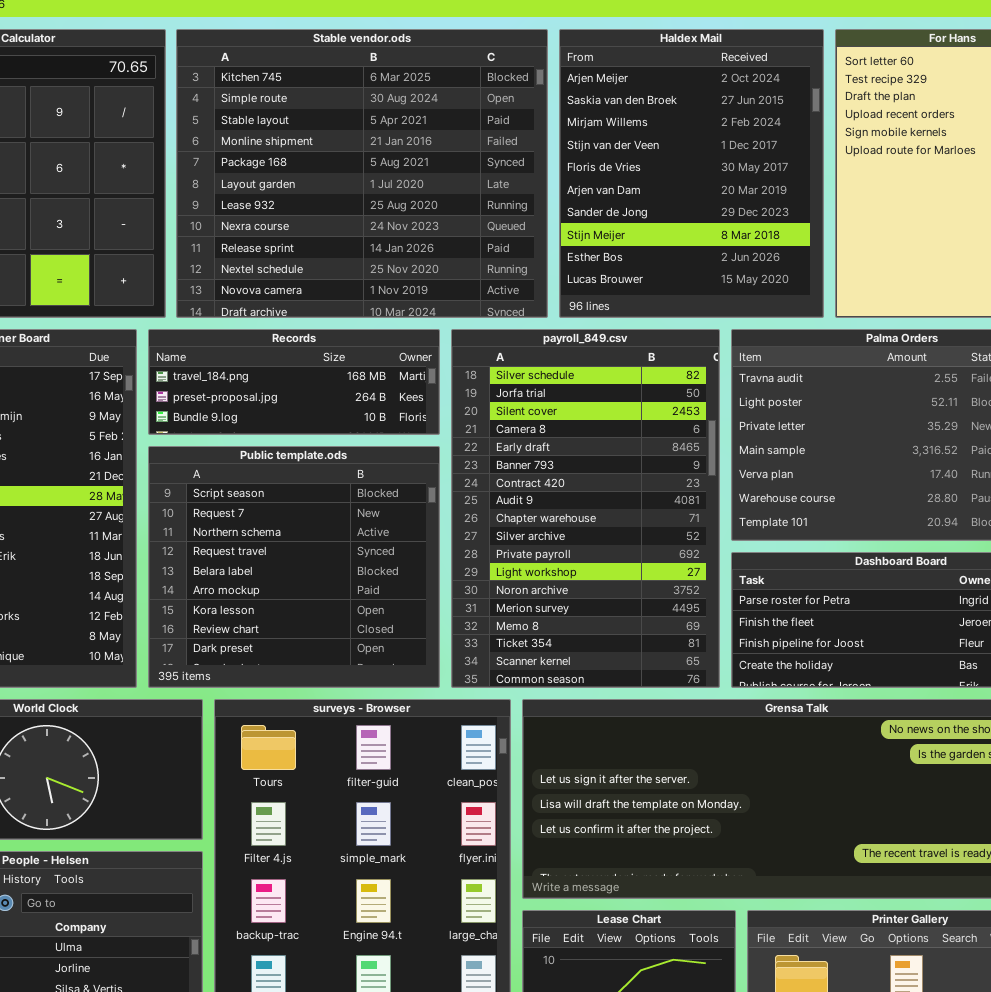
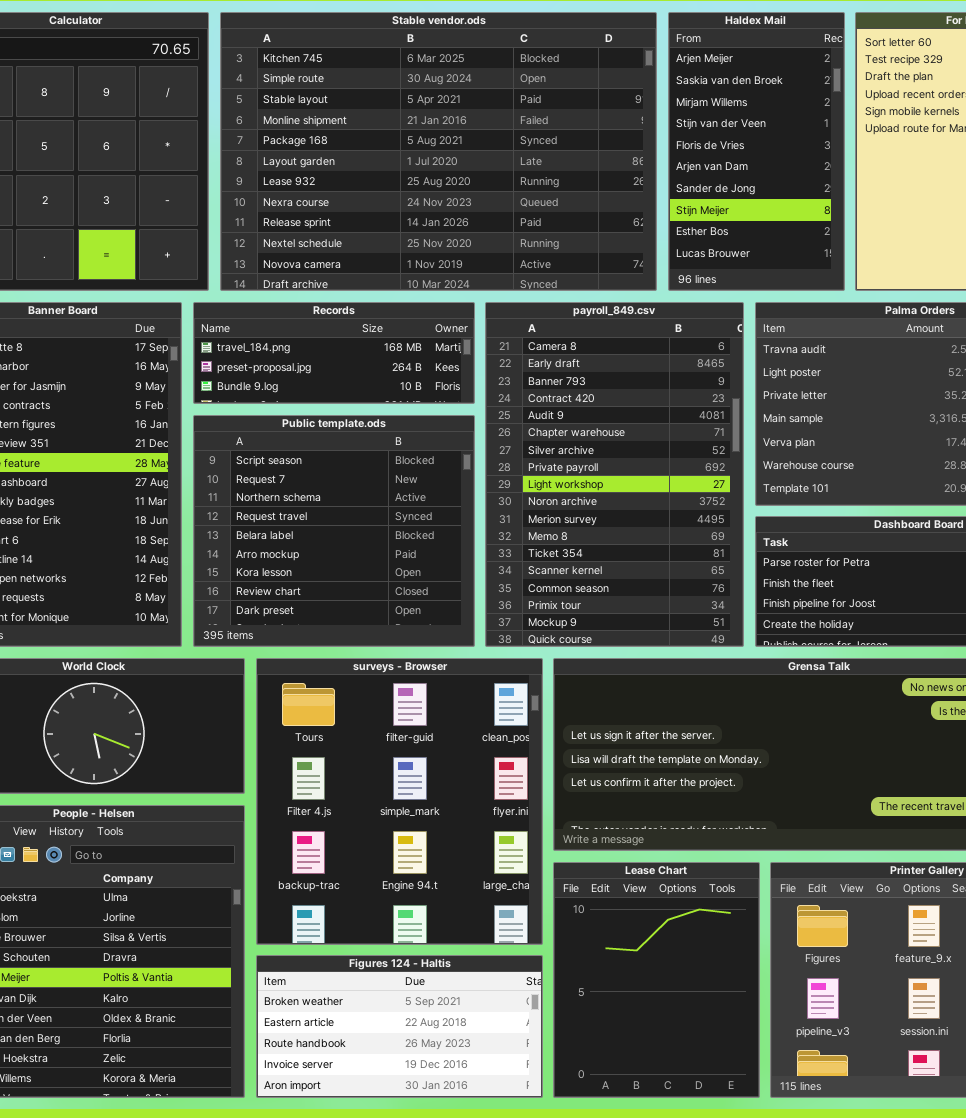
Stable vendor.ods: [176,29,548,318] -> [220,12,657,291], resized
Haldex Mail: [559,29,824,318] -> [668,12,845,291], resized
payroll_849.csv: [451,329,720,688] -> [485,302,744,647], scrolled down 3 rows

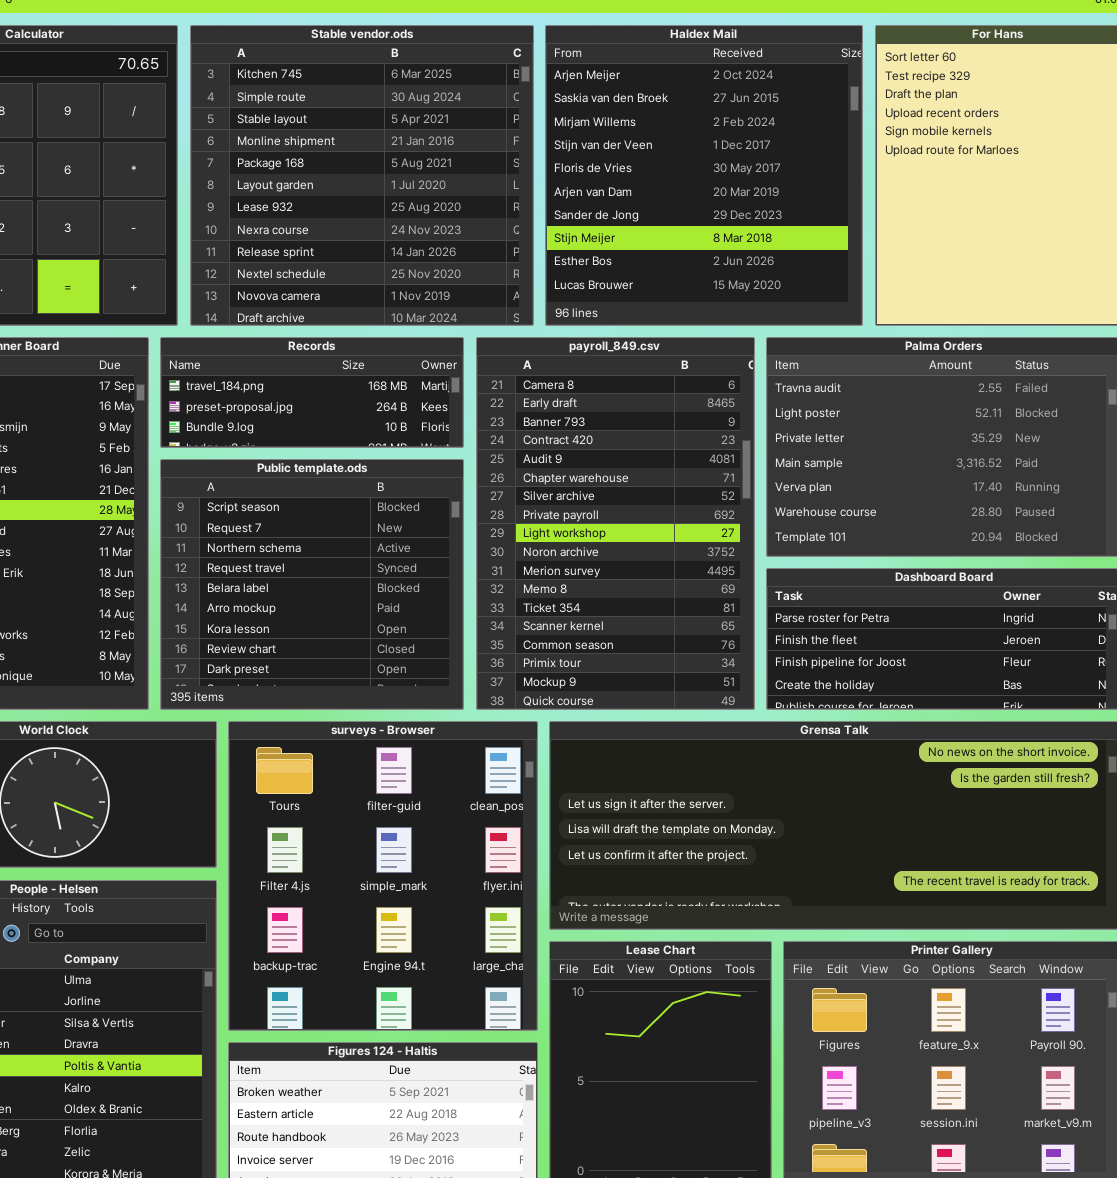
Stable vendor.ods: [220,12,657,291] -> [190,25,534,326], resized
Haldex Mail: [668,12,845,291] -> [545,25,863,326], resized

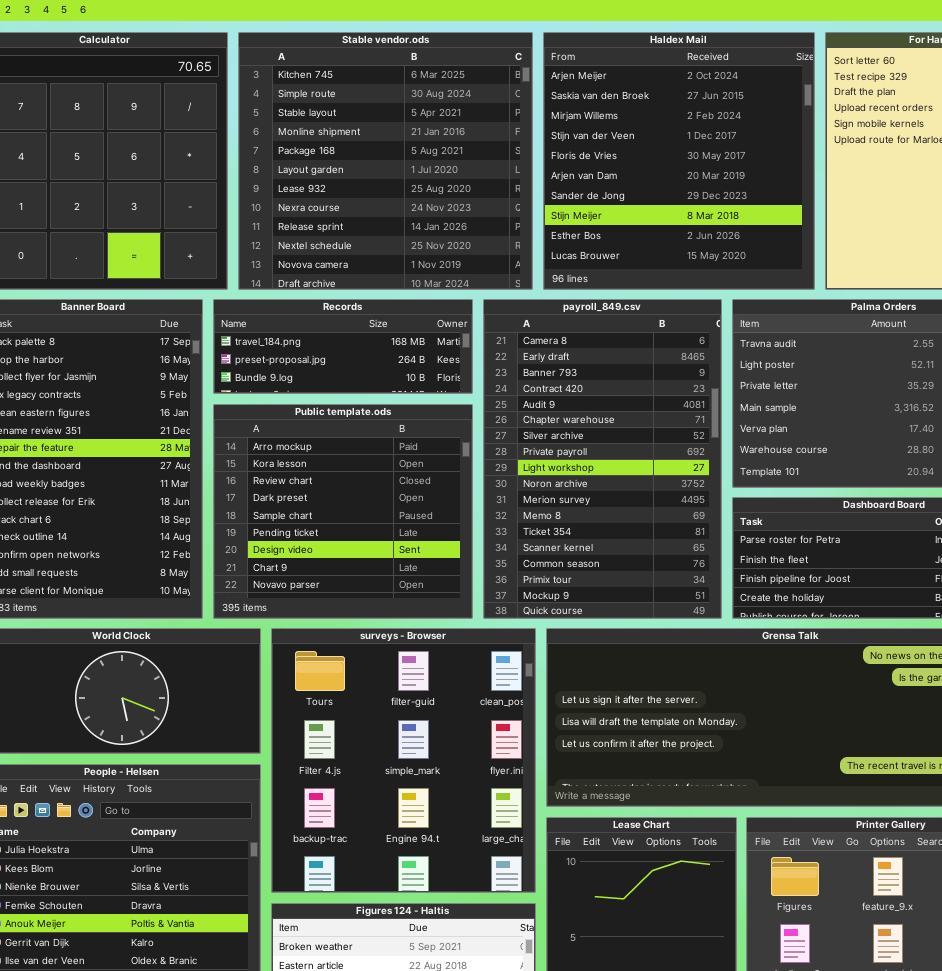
Public template.ods: [160,459,464,710] -> [213,404,473,619], scrolled down 5 rows

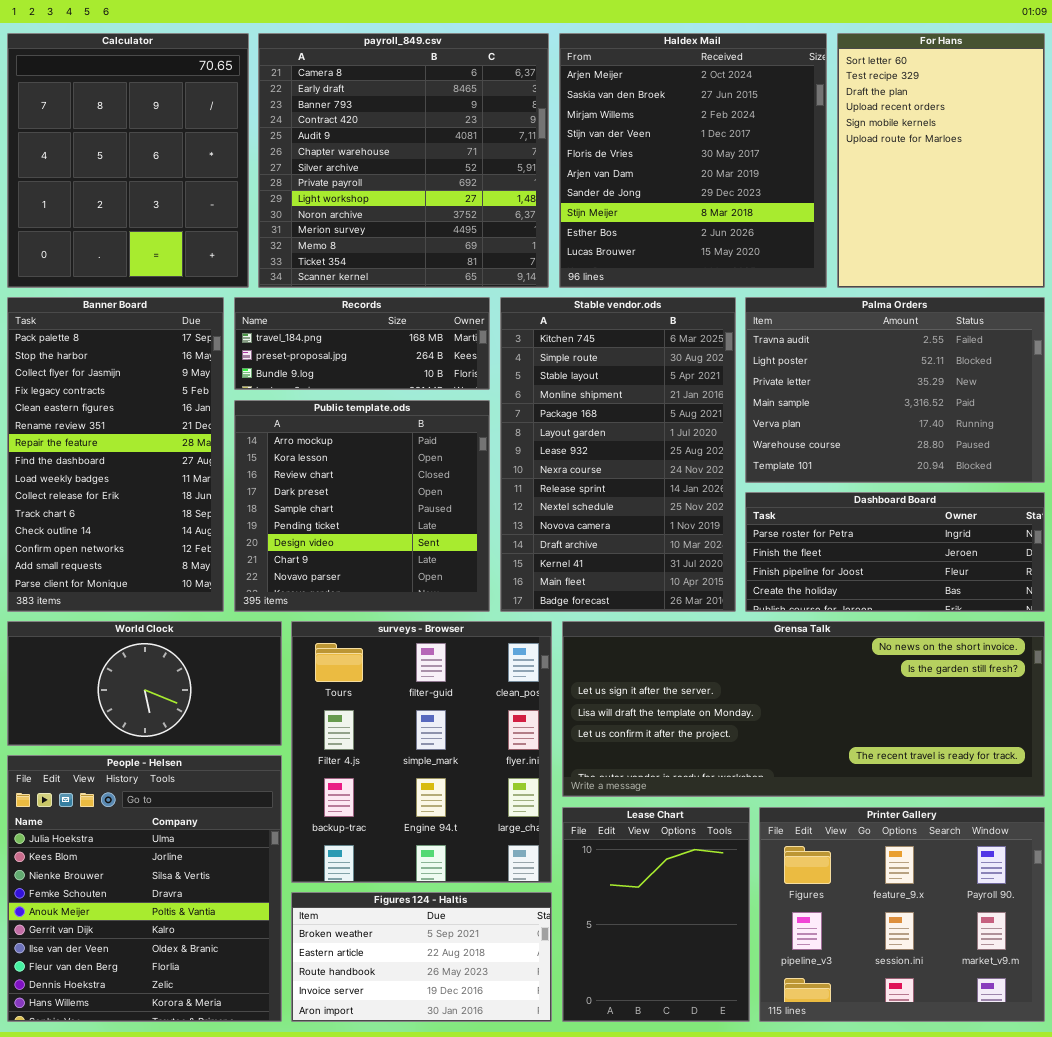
Stable vendor.ods: [238,32,533,290] -> [500,297,736,612], moved, resized
payroll_849.csv: [483,299,722,619] -> [258,33,549,288], moved, resized

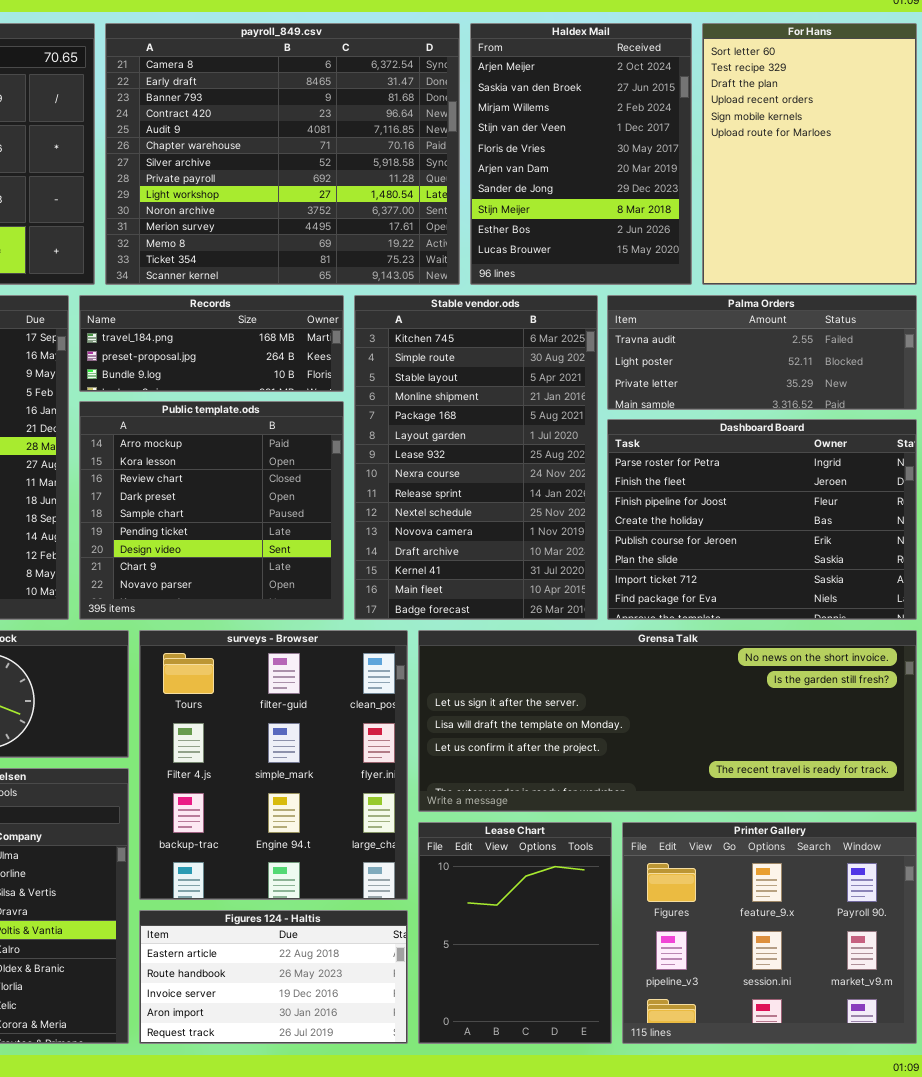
payroll_849.csv: [258,33,549,288] -> [105,23,460,285], resized
Haldex Mail: [559,33,827,288] -> [470,23,692,285], resized
Palma Orders: [745,297,1045,483] -> [607,295,917,410], resized
Dashboard Board: [745,492,1045,612] -> [607,419,917,620], resized
Figures 124 - Haltis: [291,892,552,1022] -> [139,910,408,1044], scrolled down 1 row

